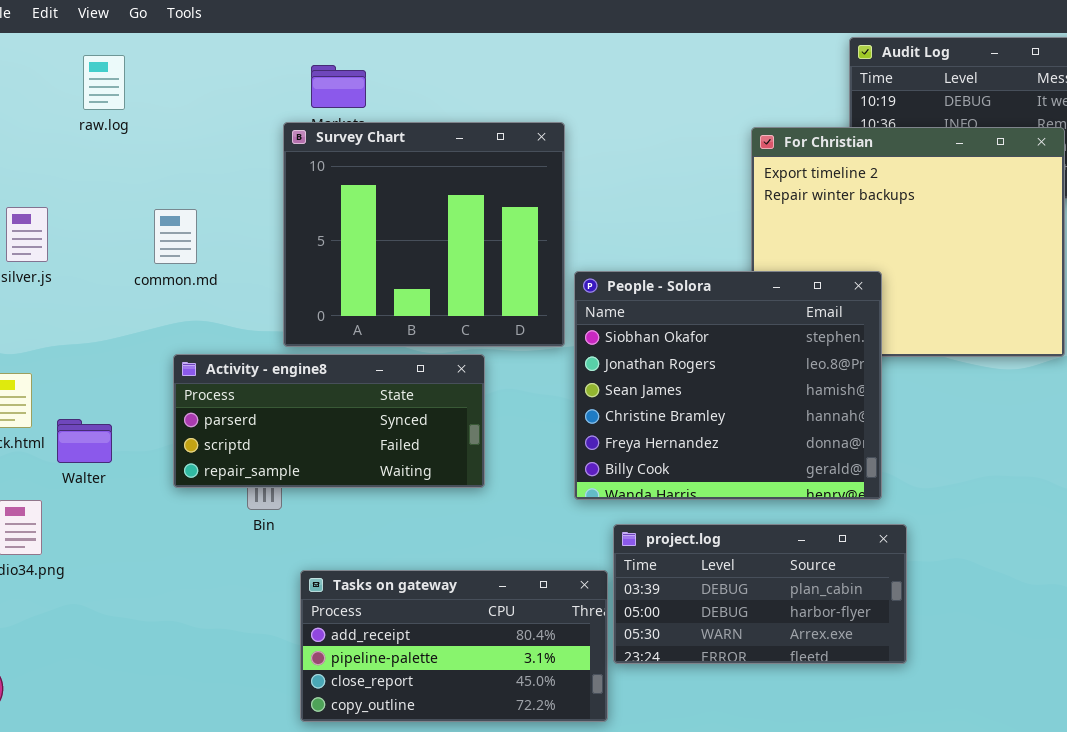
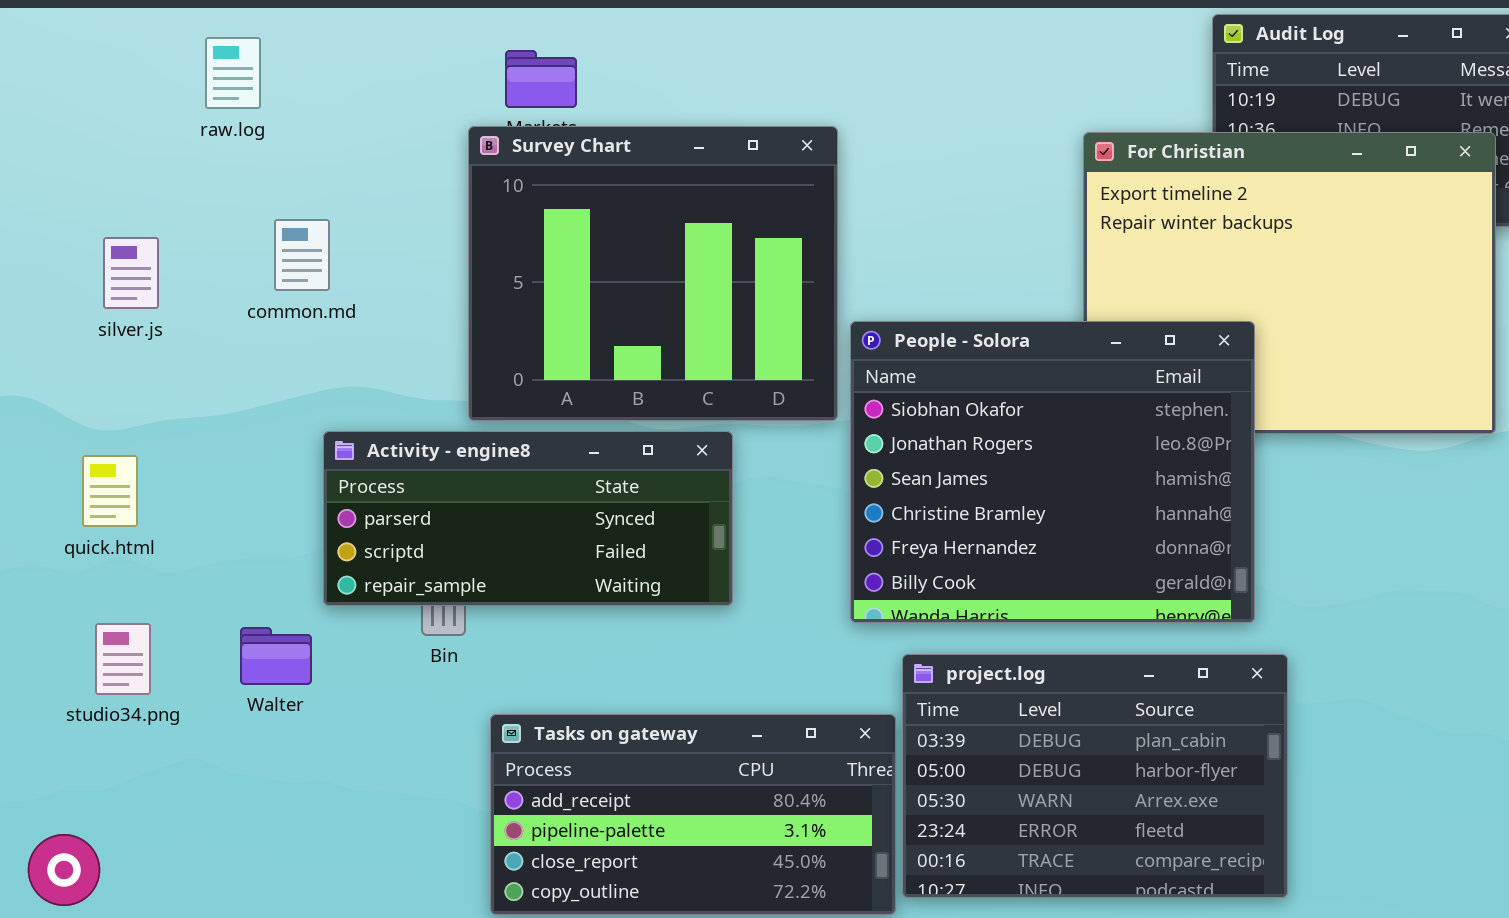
common.md: [154,209,197,264] -> [274,219,330,291], moved
Walter: [57,419,112,463] -> [240,627,312,685], moved
project.log: [613,524,907,664] -> [902,654,1288,898], resized

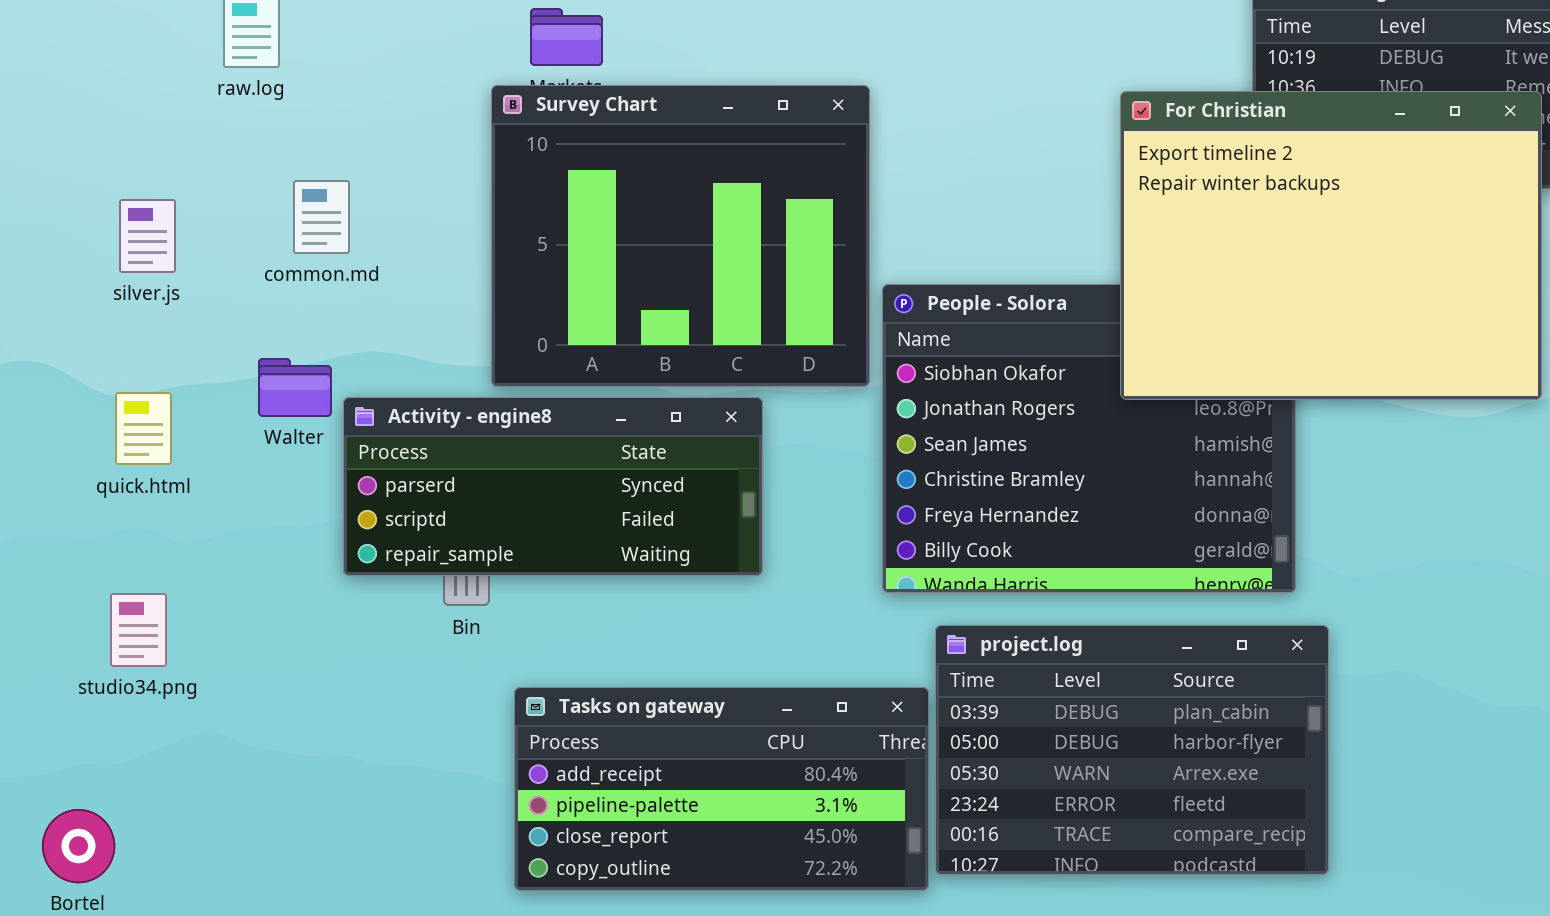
For Christian: [1083,132,1496,434] -> [1120,91,1542,400], raised
quick.html: [82,455,138,527] -> [115,392,172,465], moved
Walter: [240,627,312,685] -> [258,358,332,417], moved

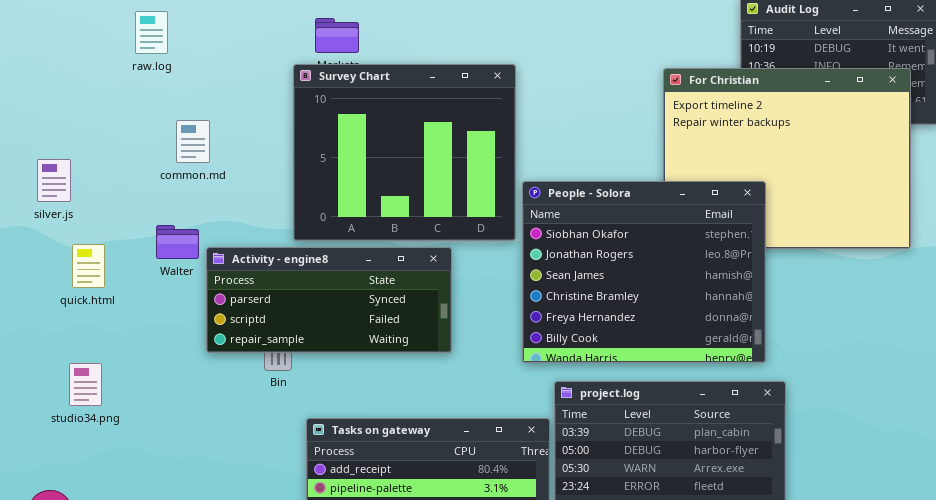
silver.js: [119,199,176,273] -> [37,159,71,202], moved
People - Solora: [882,284,1296,593] -> [522,181,766,363], raised

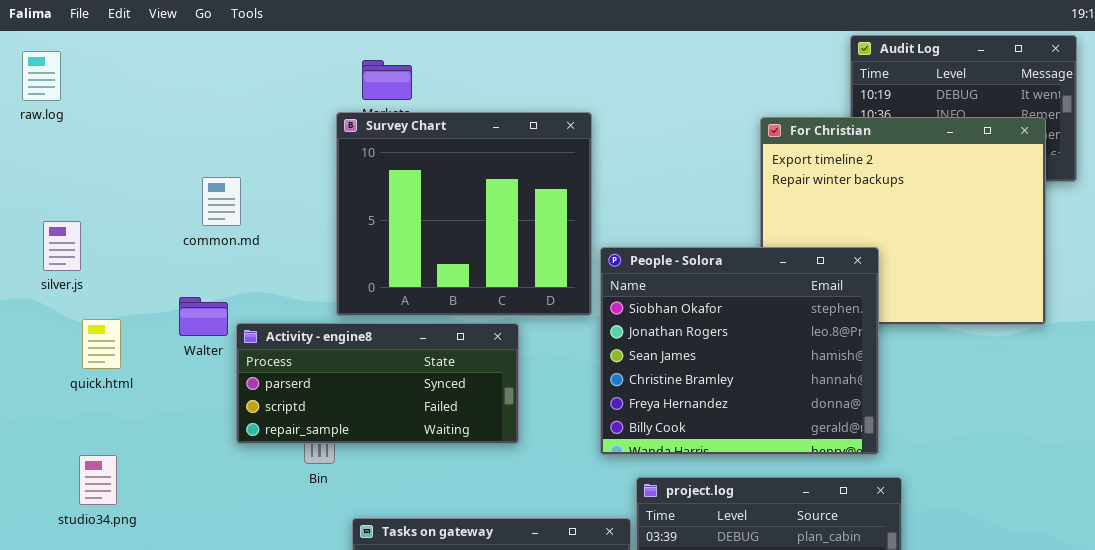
raw.log: [135,11,168,54] -> [22,51,61,101], moved

